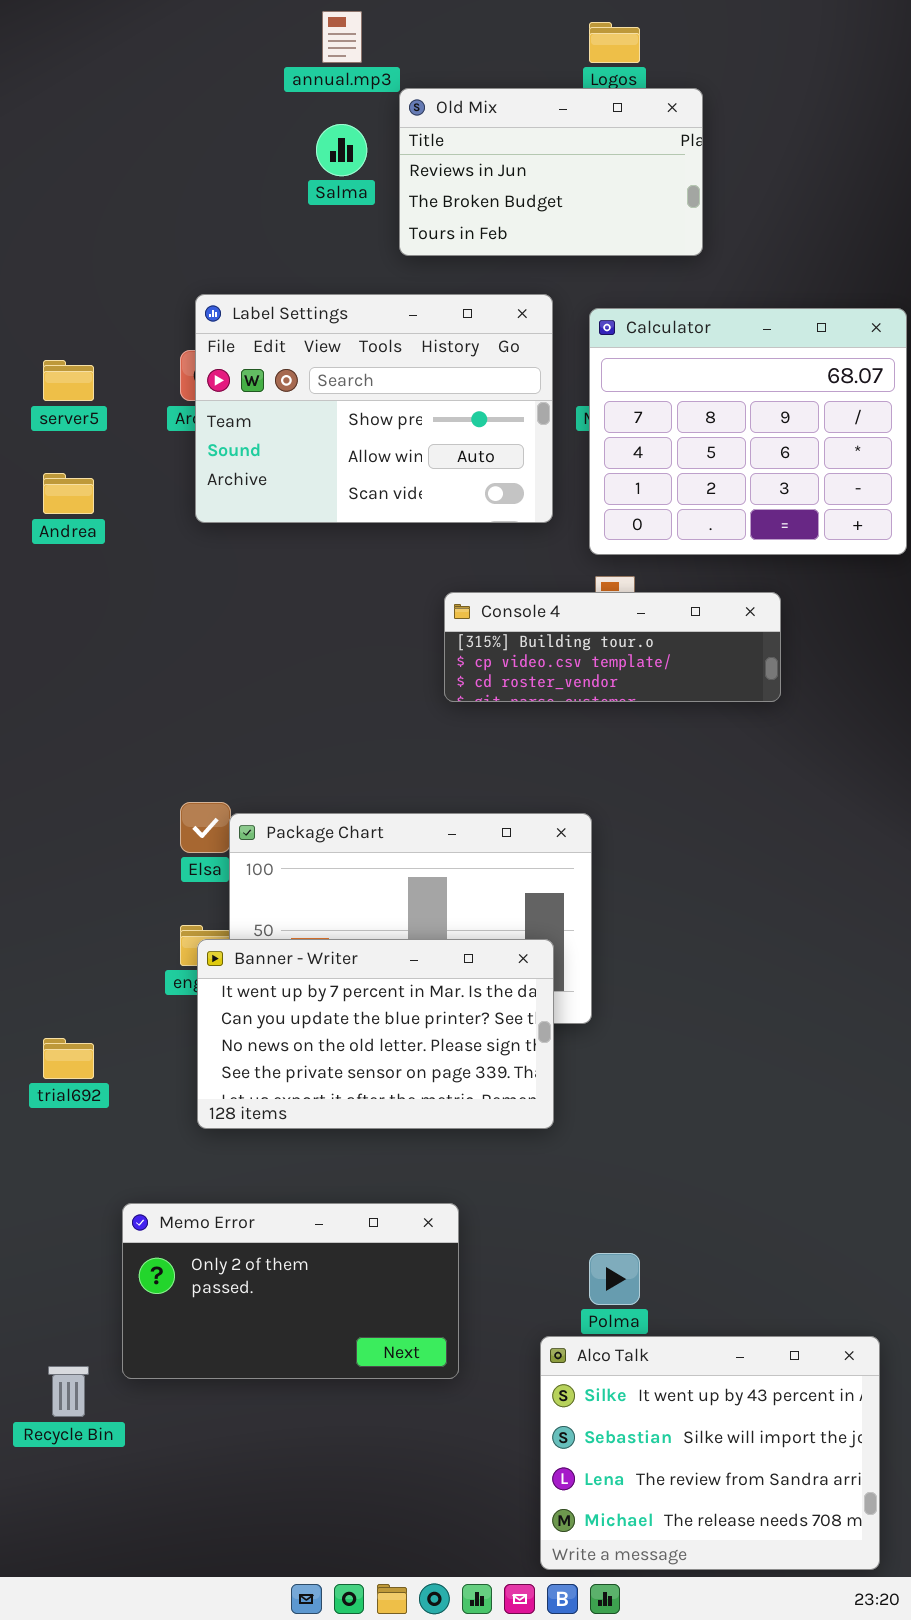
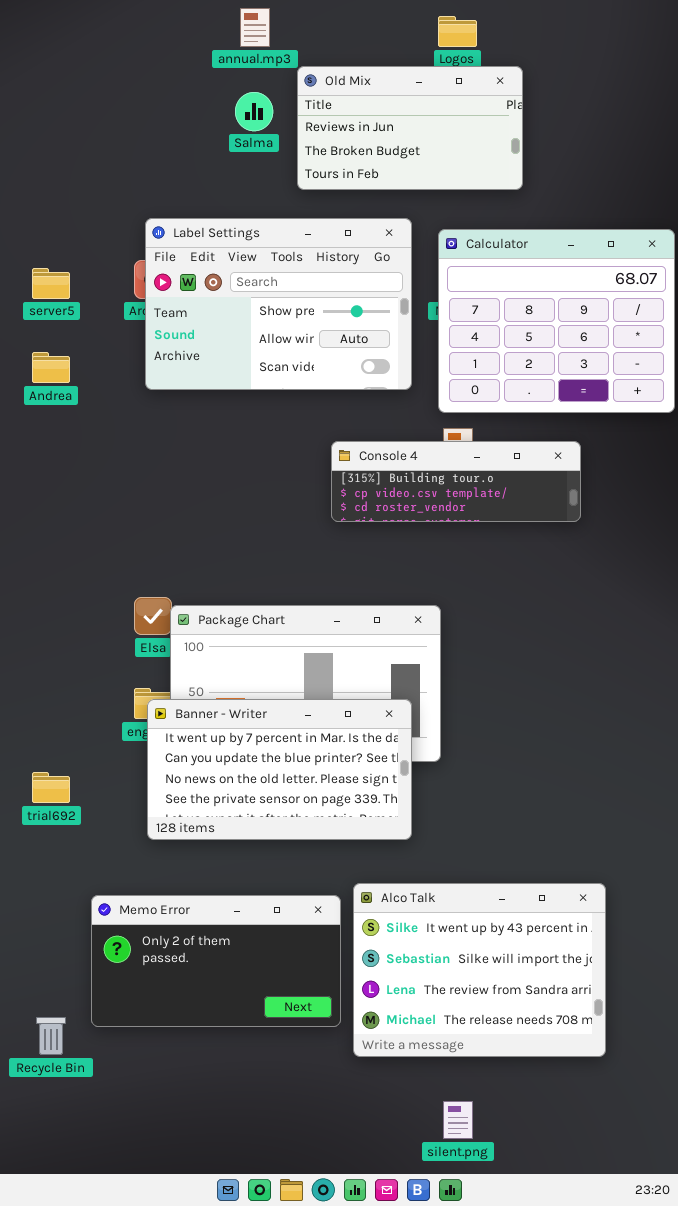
Alco Talk: [540,1336,880,1570] -> [353,883,606,1057], moved

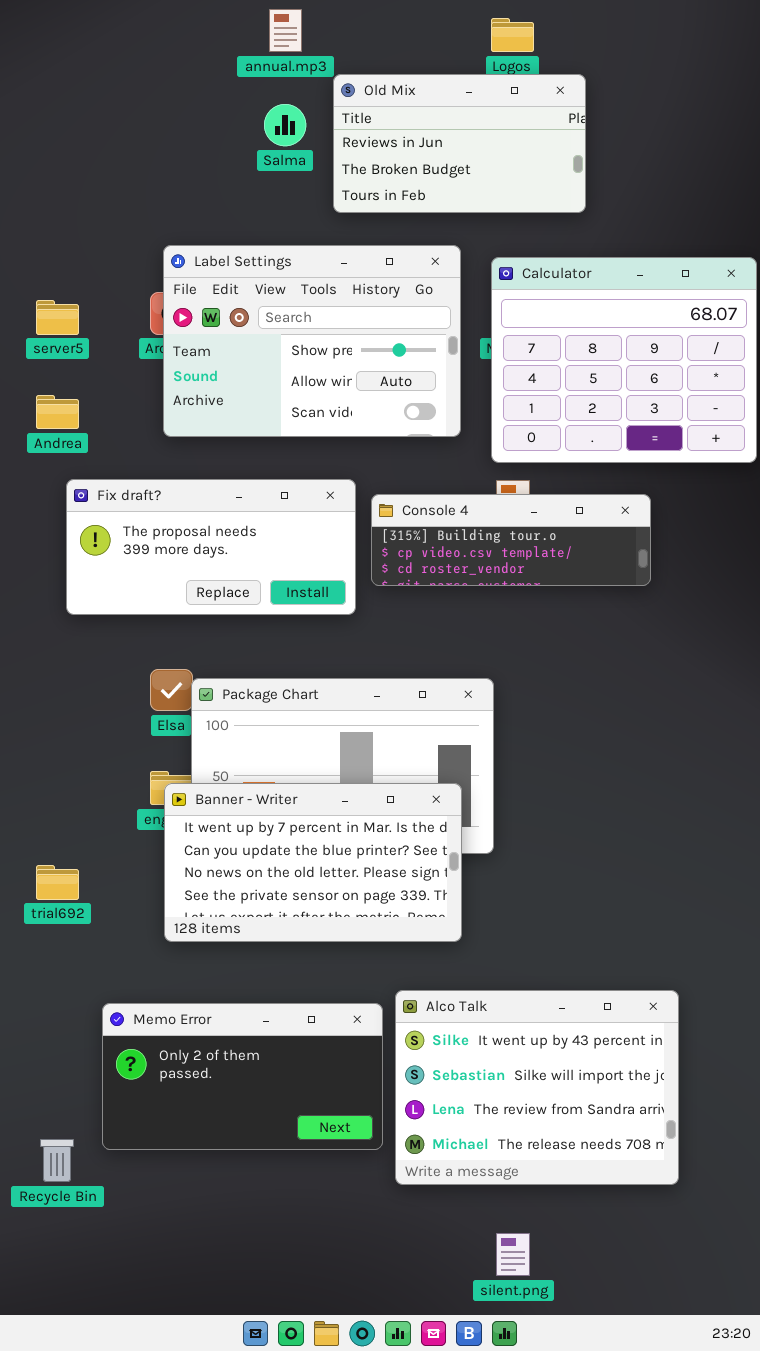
Fix draft?: none -> [66,479,356,615], opened

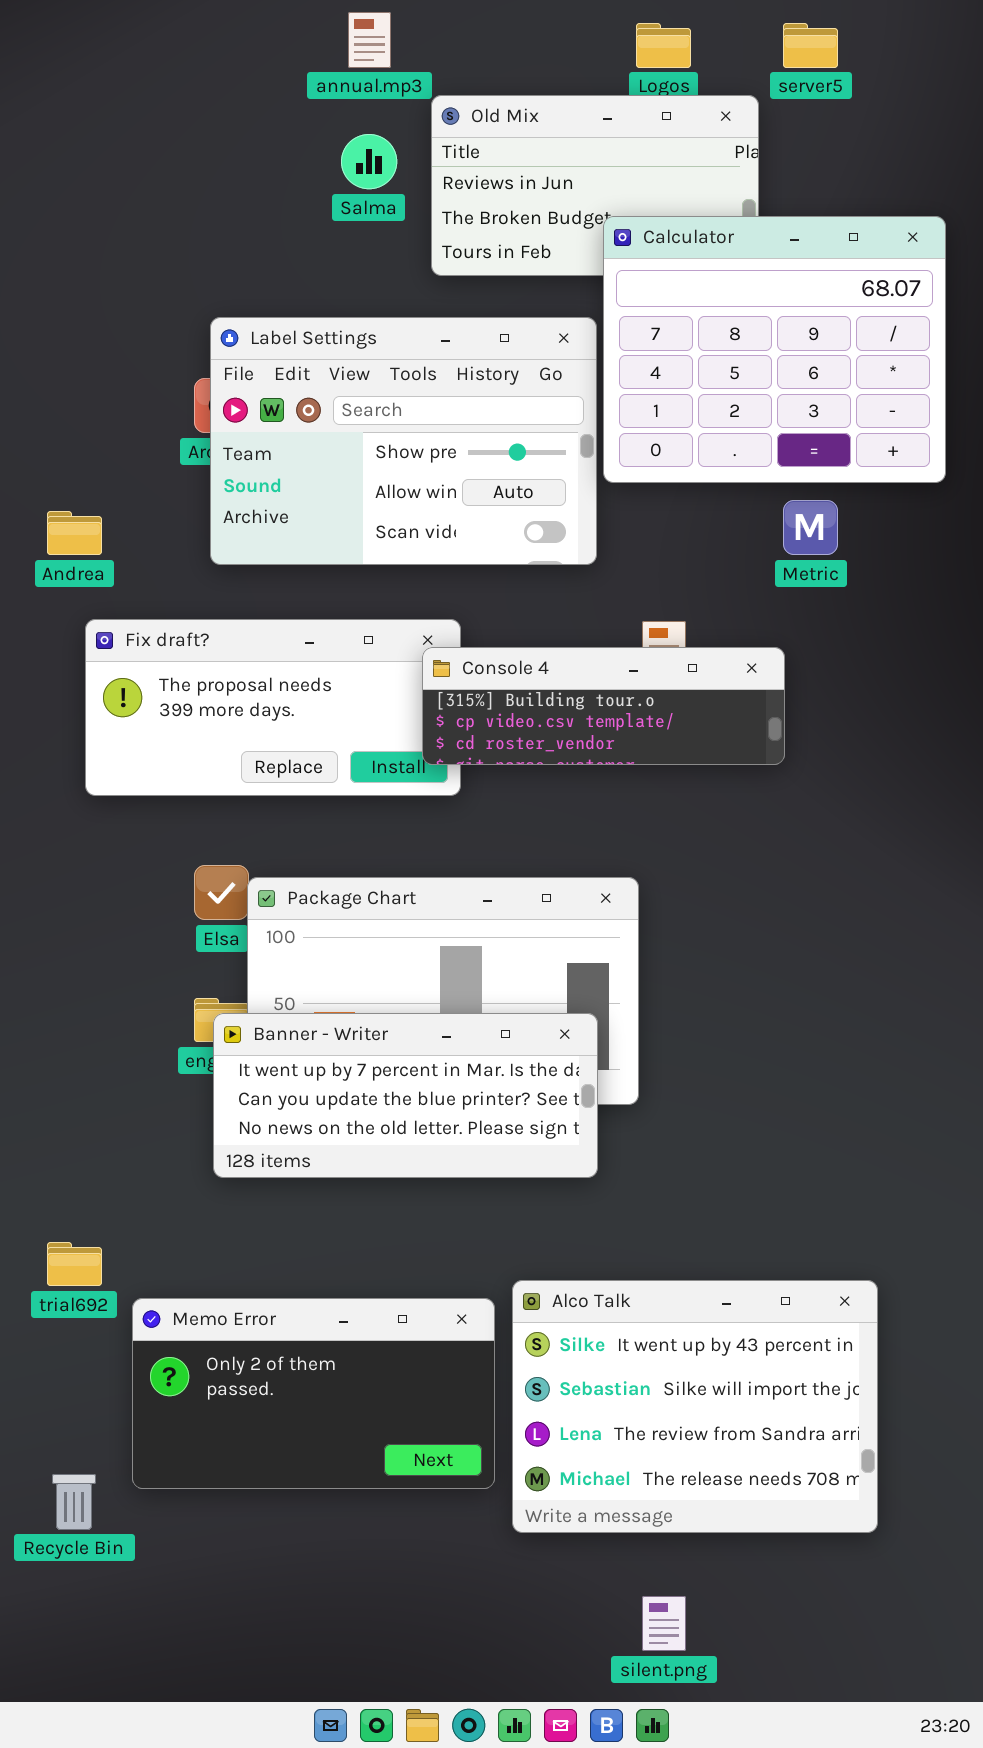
Calculator: [491,257,757,463] -> [603,216,946,483], moved
server5: [36,300,79,335] -> [783,23,838,68], moved
Console 4: [371,494,651,586] -> [422,647,785,765], moved
Banner - Writer: [164,783,462,942] -> [213,1013,598,1178], resized
trial692: [36,865,79,900] -> [47,1242,102,1286], moved

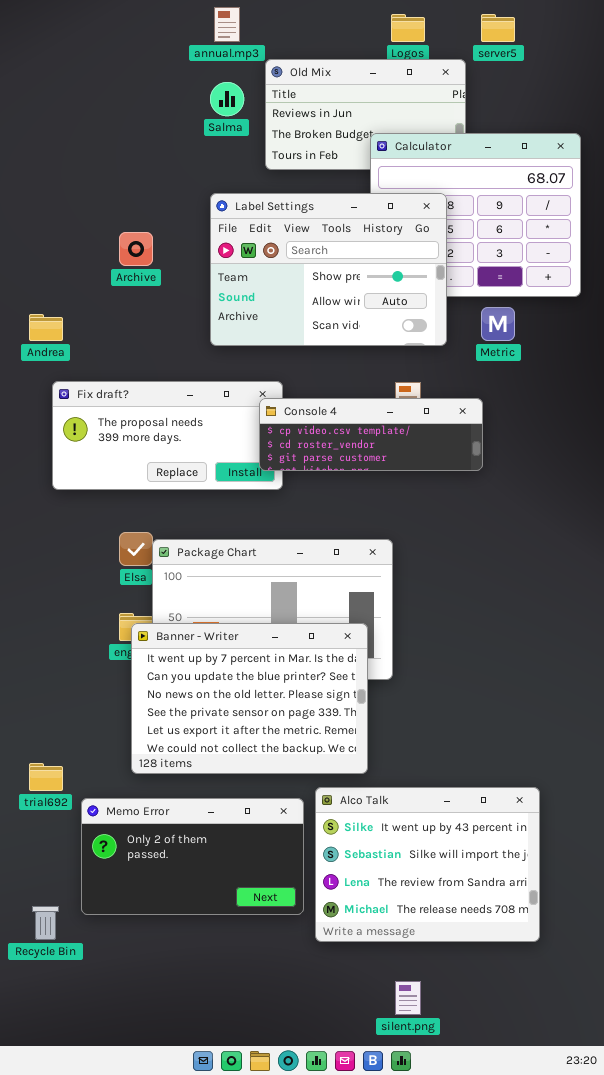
Label Settings: [210,317,597,565] -> [210,193,447,346], moved
Console 4: [422,647,785,765] -> [259,398,483,471], scrolled down 1 row
Banner - Writer: [213,1013,598,1178] -> [131,623,368,774], resized

